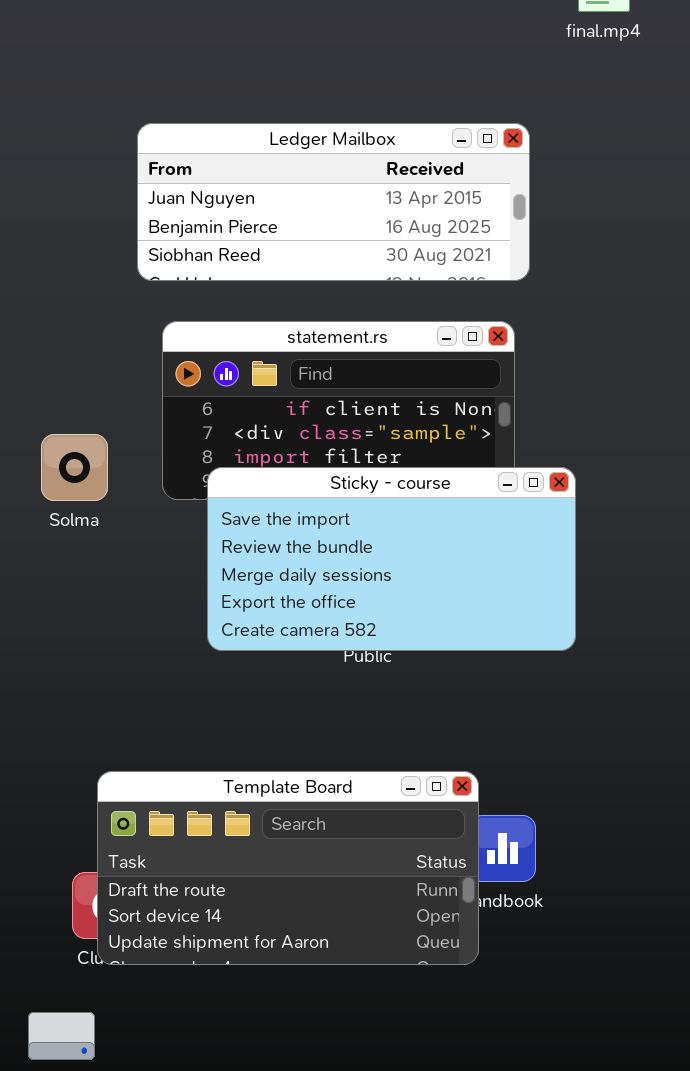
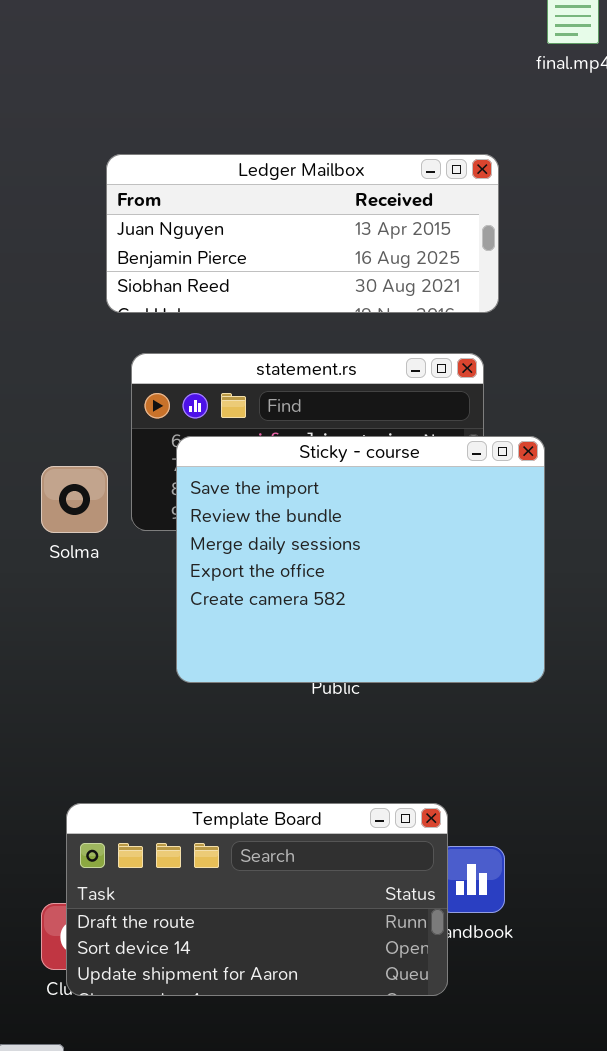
Solma: [41,434,108,501] -> [41,466,108,533], moved
Sticky - course: [207,467,576,651] -> [176,436,545,683], resized

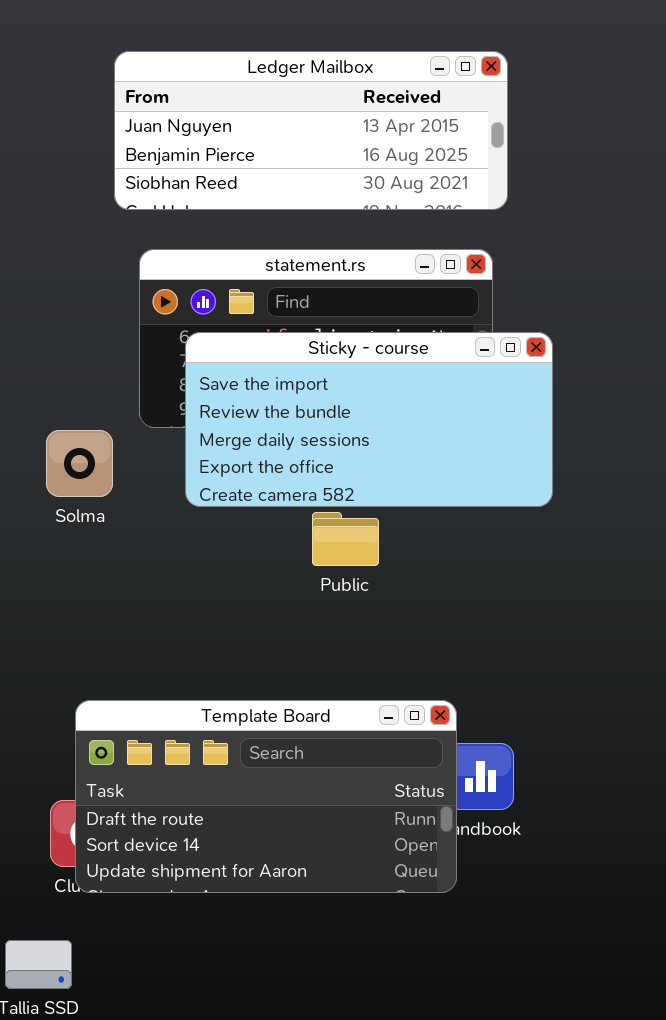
Sticky - course: [176,436,545,683] -> [185,332,553,507], resized
Solma: [41,466,108,533] -> [46,430,113,497], moved

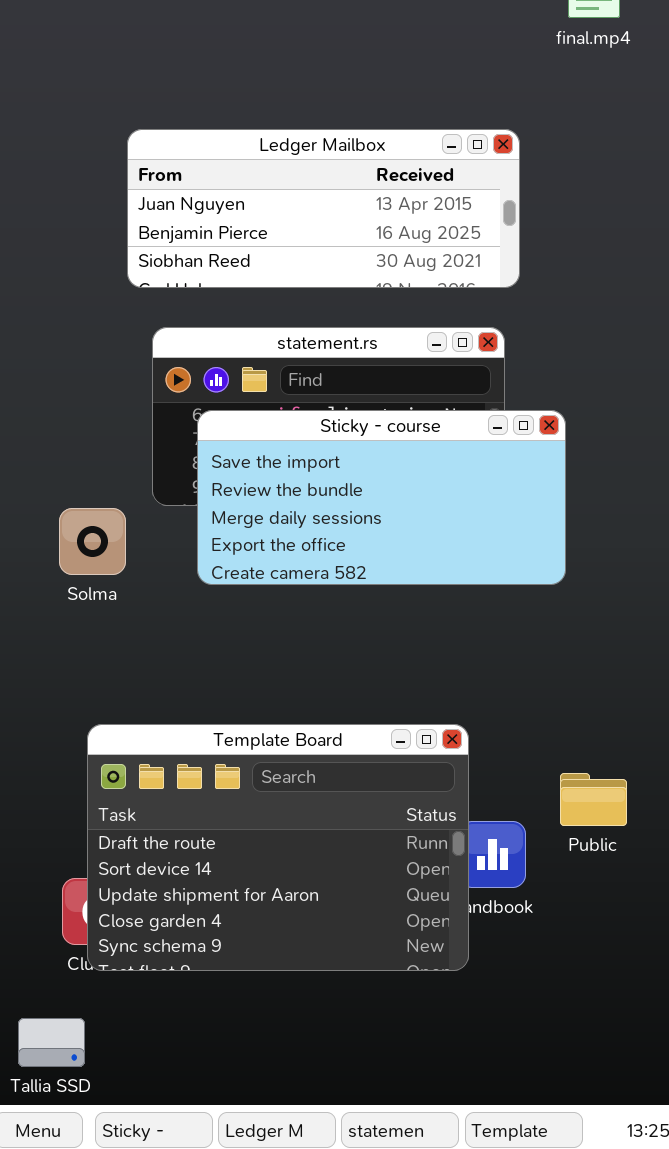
Public: [312,512,379,566] -> [560,773,627,826], moved
Template Board: [75,700,457,893] -> [87,724,469,971], resized

